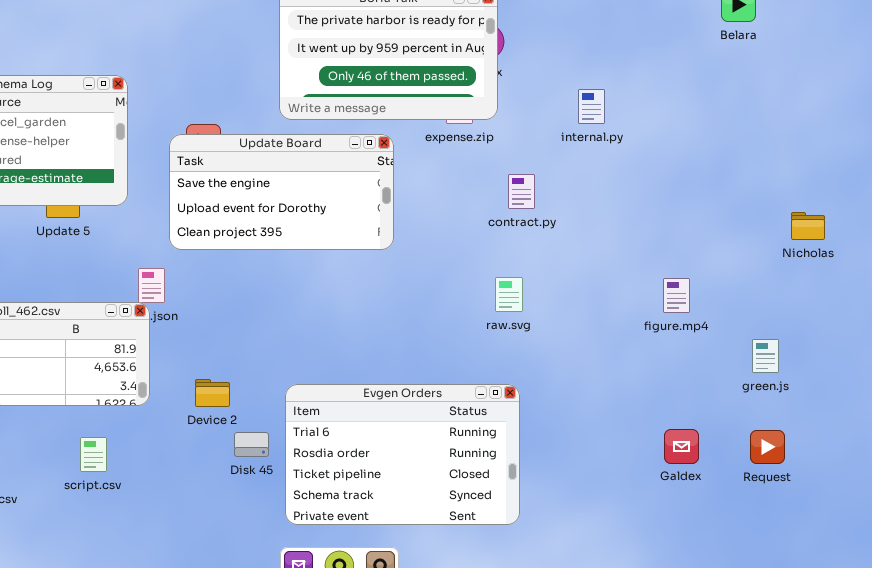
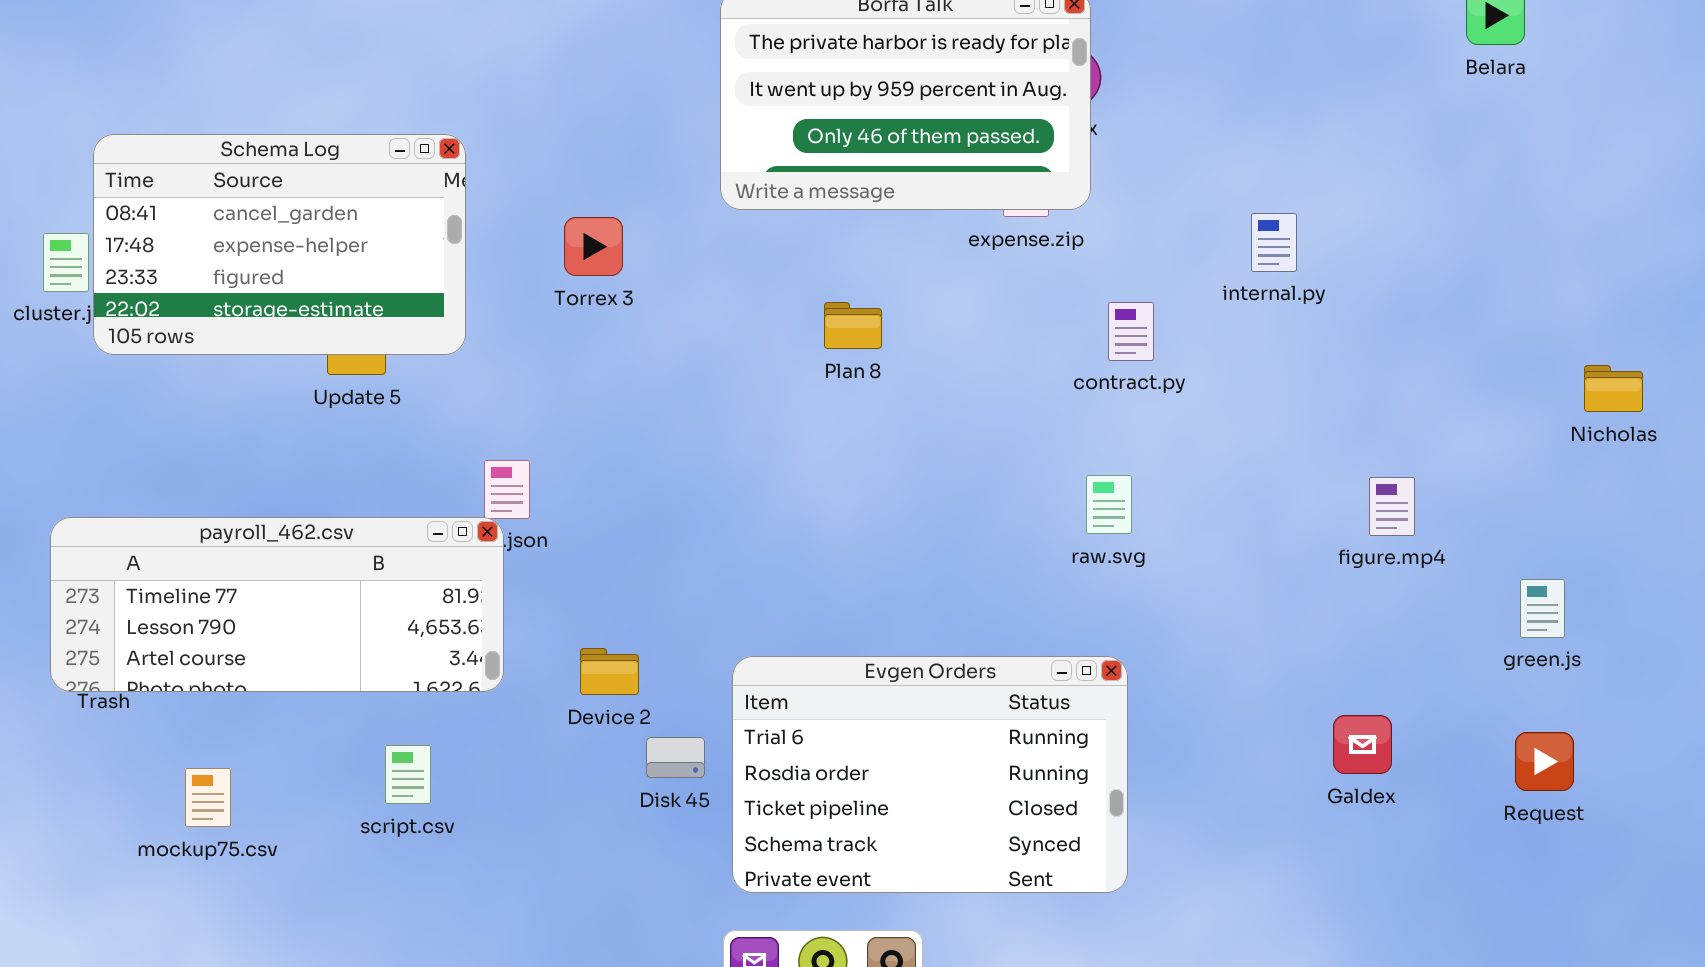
internal.py: [578,89,605,124] -> [1251,213,1297,272], moved
Update Board: [169,134,394,250] -> none, closed
Galdex: [664,429,699,464] -> [1333,715,1392,774], moved

